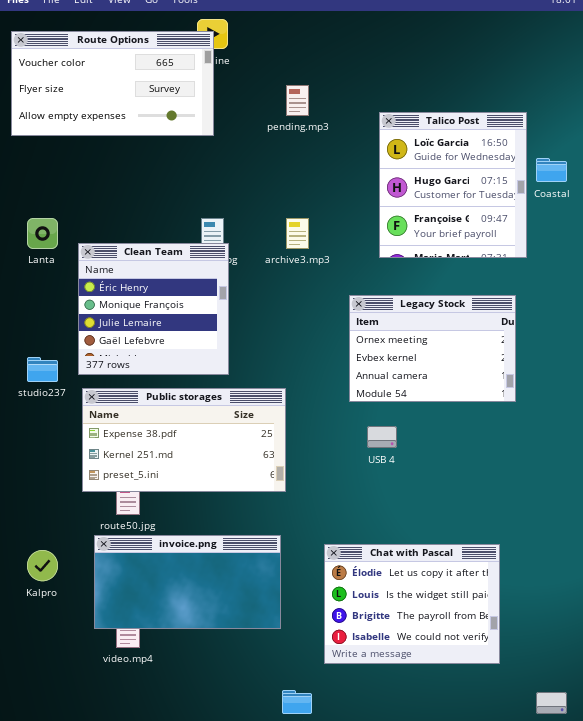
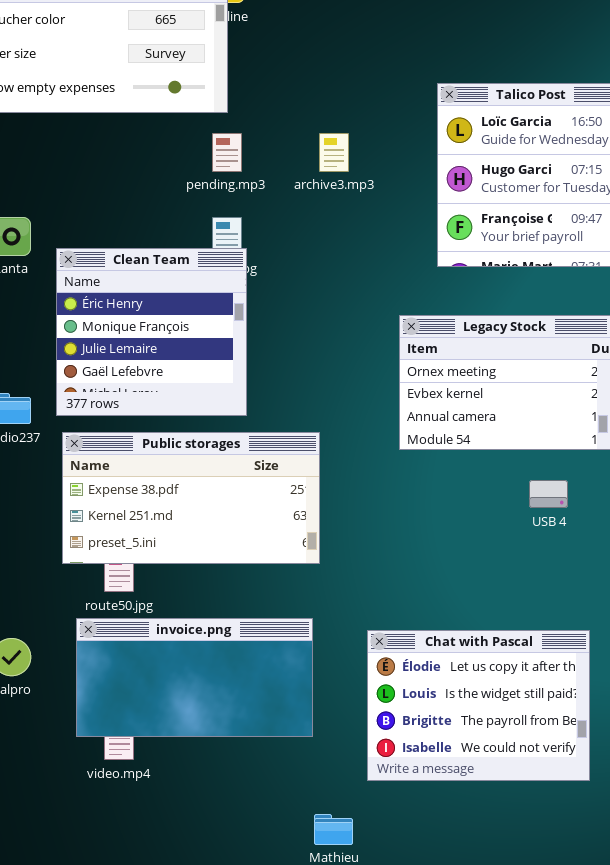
pending.mp3: [286,85,309,116] -> [212,133,242,172], moved
archive3.mp3: [286,218,309,249] -> [319,133,349,172], moved
USB 4: [367,426,397,448] -> [529,480,568,508], moved

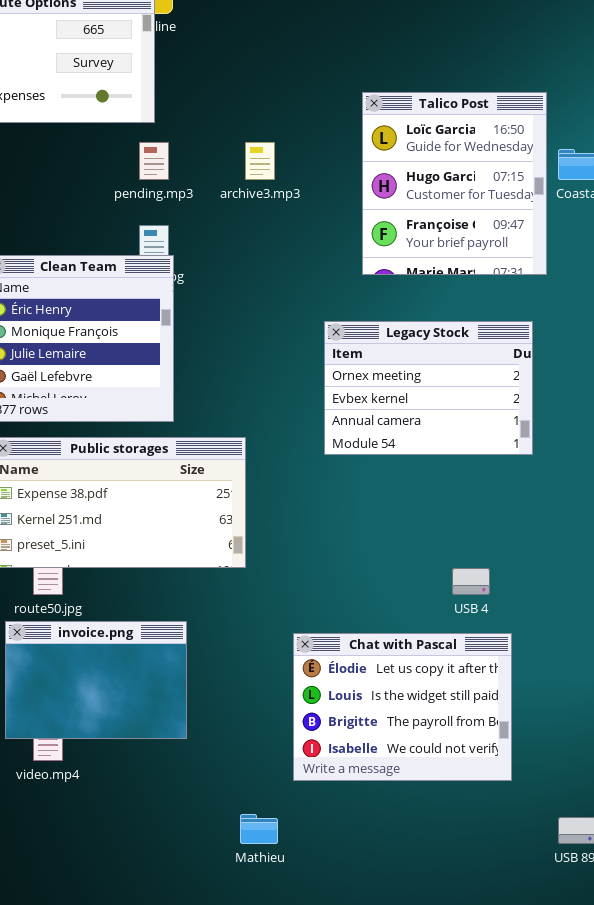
USB 4: [529,480,568,508] -> [452,568,490,595], moved
invoice.png: [76,618,313,737] -> [5,621,187,739], resized

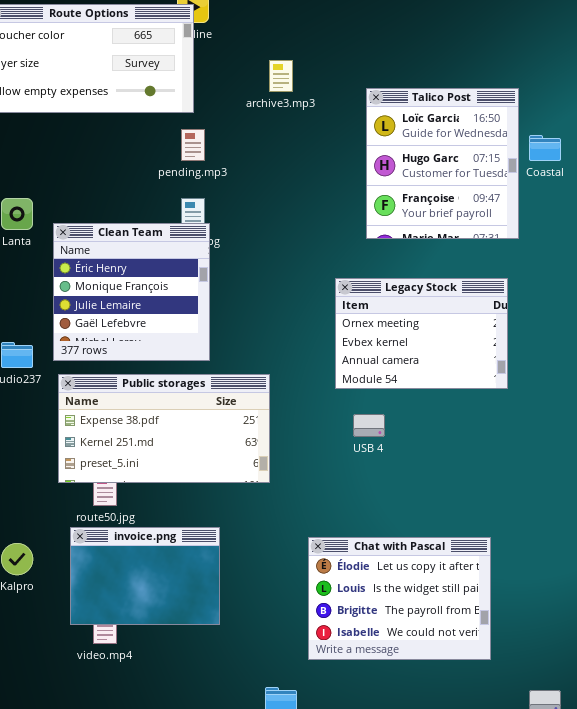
archive3.mp3: [245,142,275,180] -> [269,60,293,92], moved
USB 4: [452,568,490,595] -> [353,414,385,437], moved

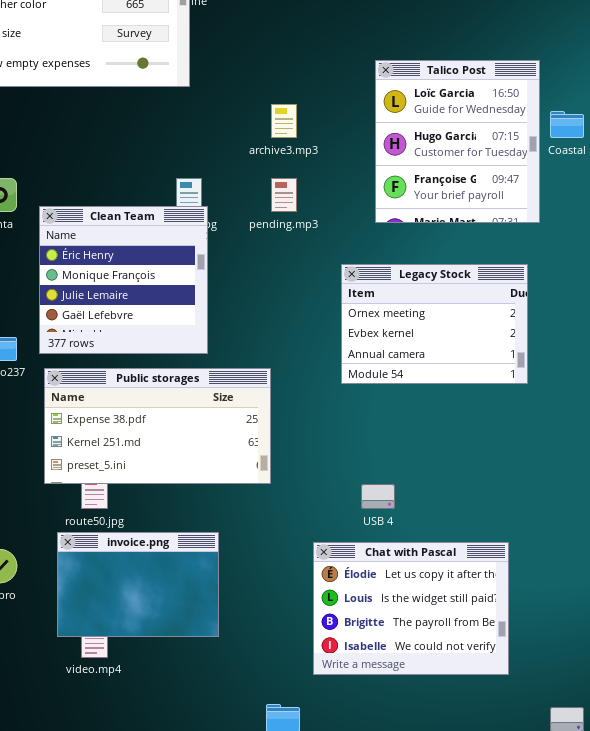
archive3.mp3: [269,60,293,92] -> [271,104,297,138], moved
pending.mp3: [181,129,205,161] -> [271,178,297,212], moved
USB 4: [353,414,385,437] -> [361,484,395,509], moved

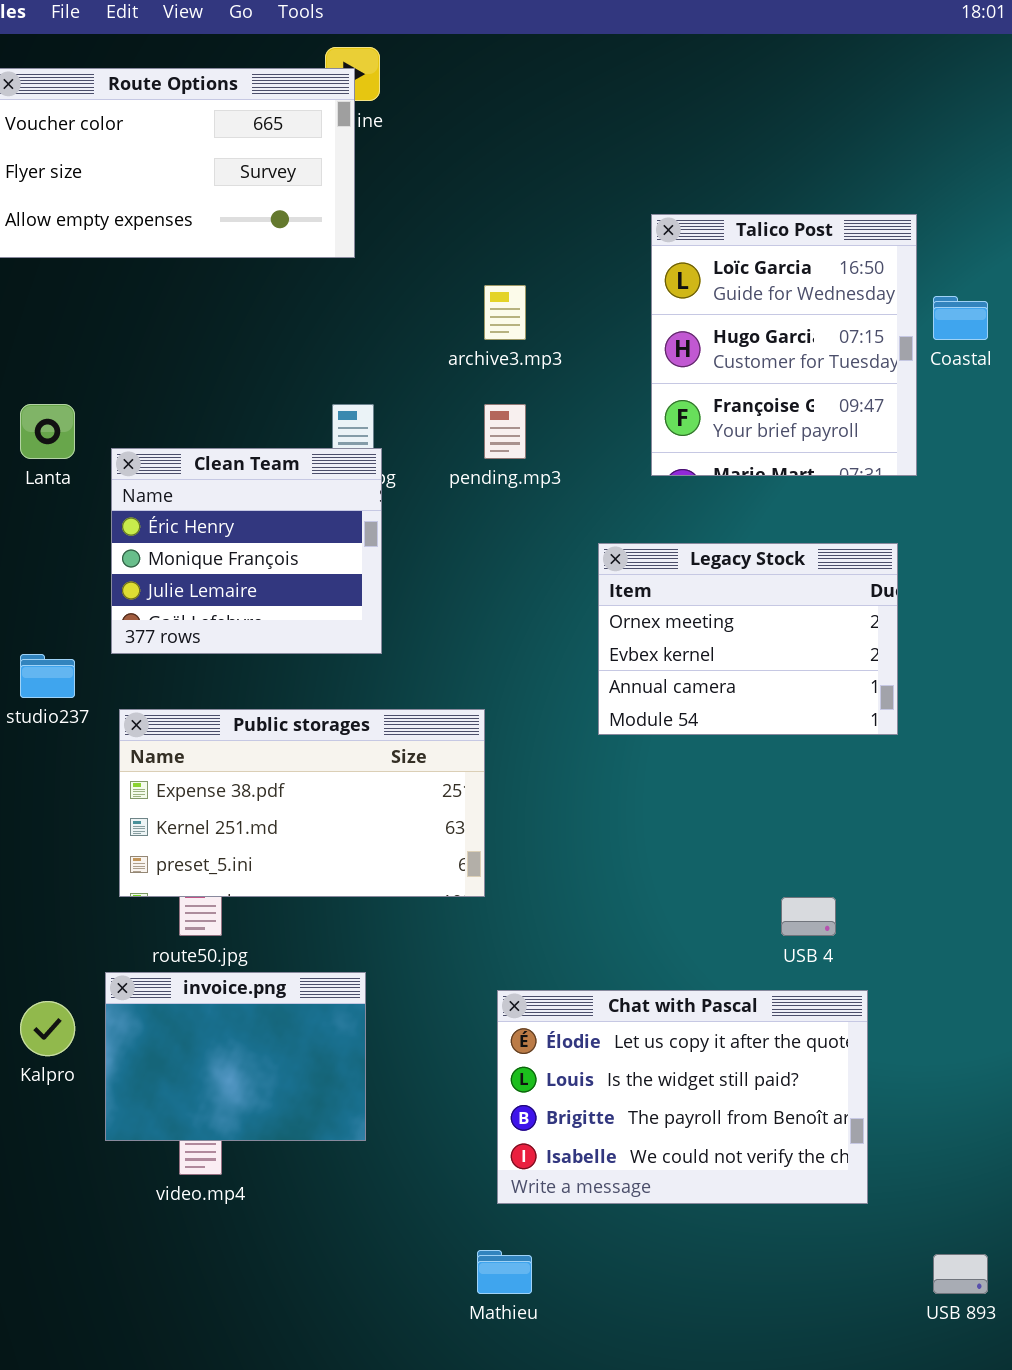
Clean Team: [39,206,208,354] -> [111,448,382,654], resized
USB 4: [361,484,395,509] -> [781,897,836,936], moved
invoice.png: [57,532,219,637] -> [105,972,366,1141], moved
Chat with Pascal: [313,542,509,675] -> [497,990,868,1204], resized

